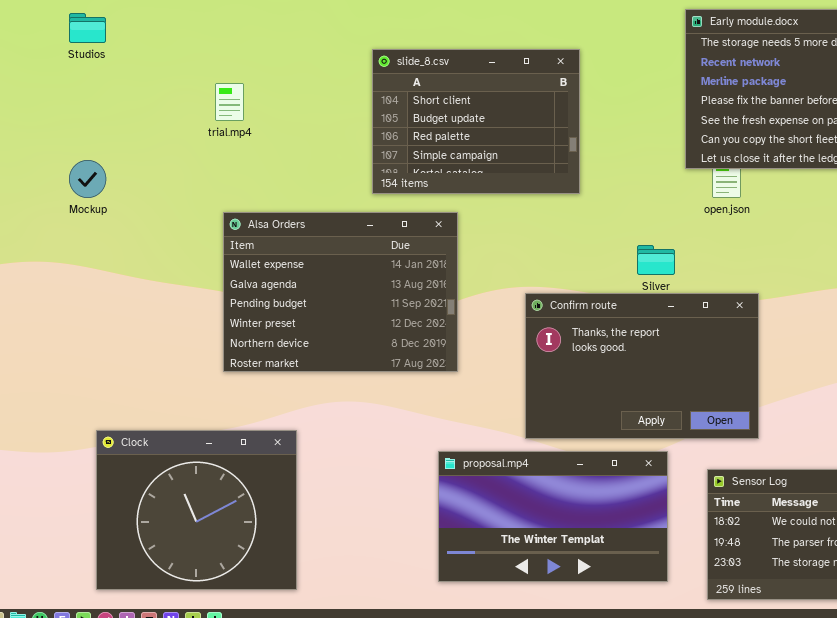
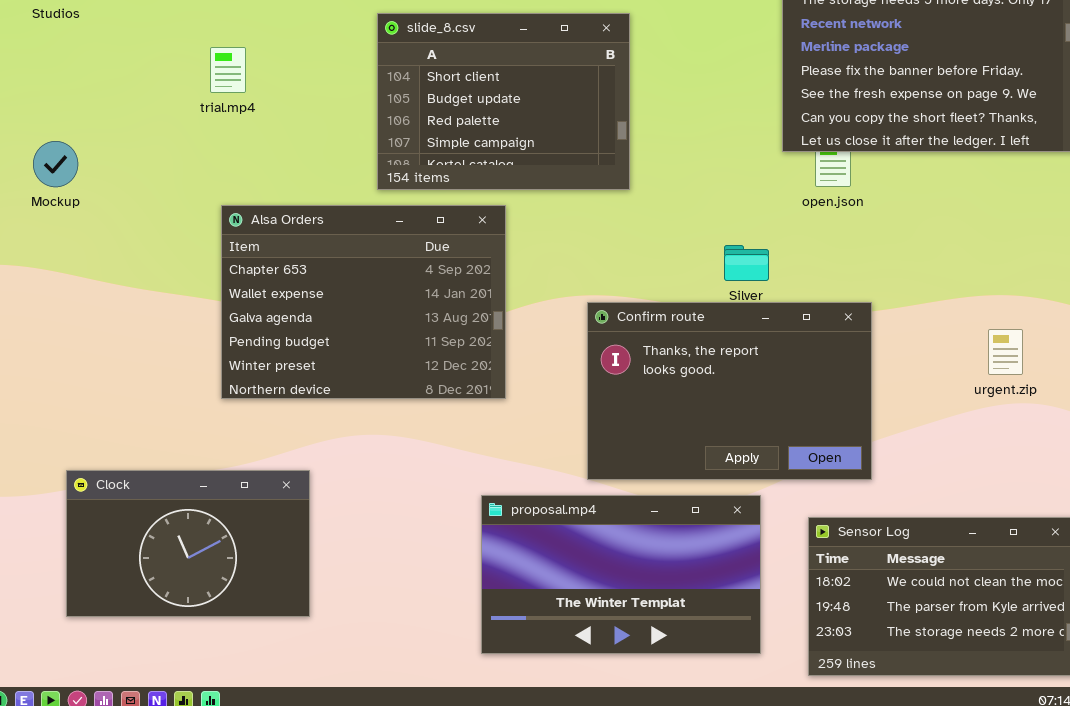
slide_8.csv: [372,49,580,194] -> [377,13,630,190], moved
Alsa Orders: [223,212,458,372] -> [221,205,506,399], scrolled up 1 row
Clock: [96,430,297,590] -> [66,470,310,617], resized

